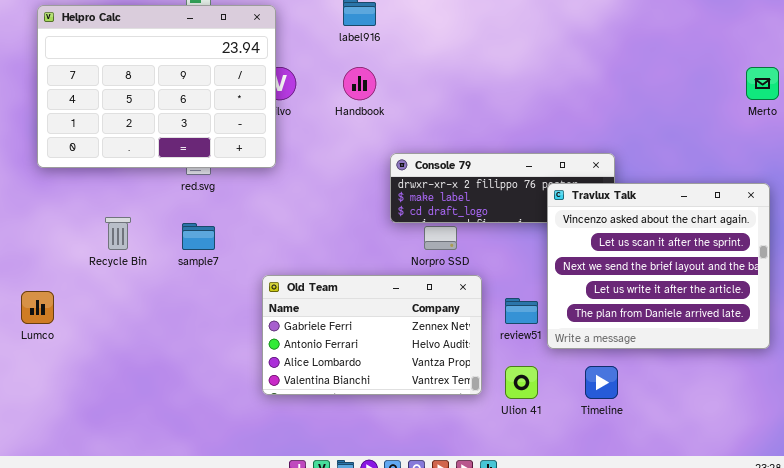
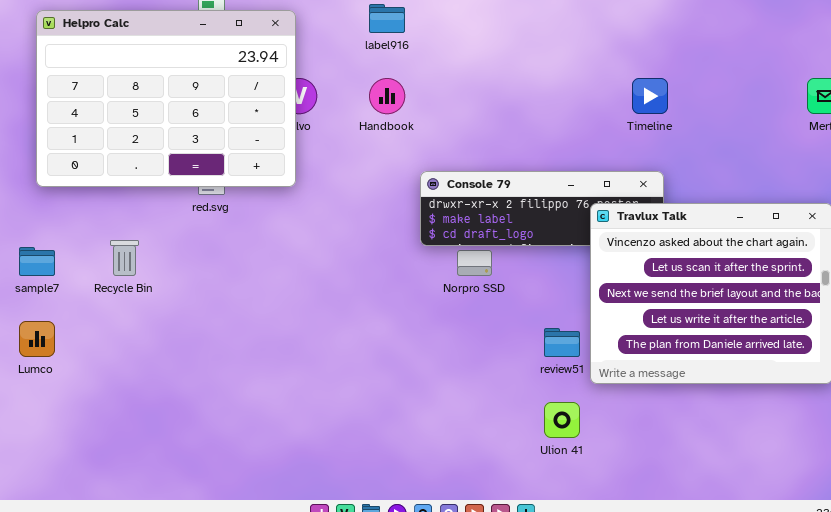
sample7: [182,223,215,250] -> [19,247,55,276], moved
Old Team: [262,275,482,395] -> none, closed
Timeline: [585,366,618,399] -> [632,78,668,114], moved

